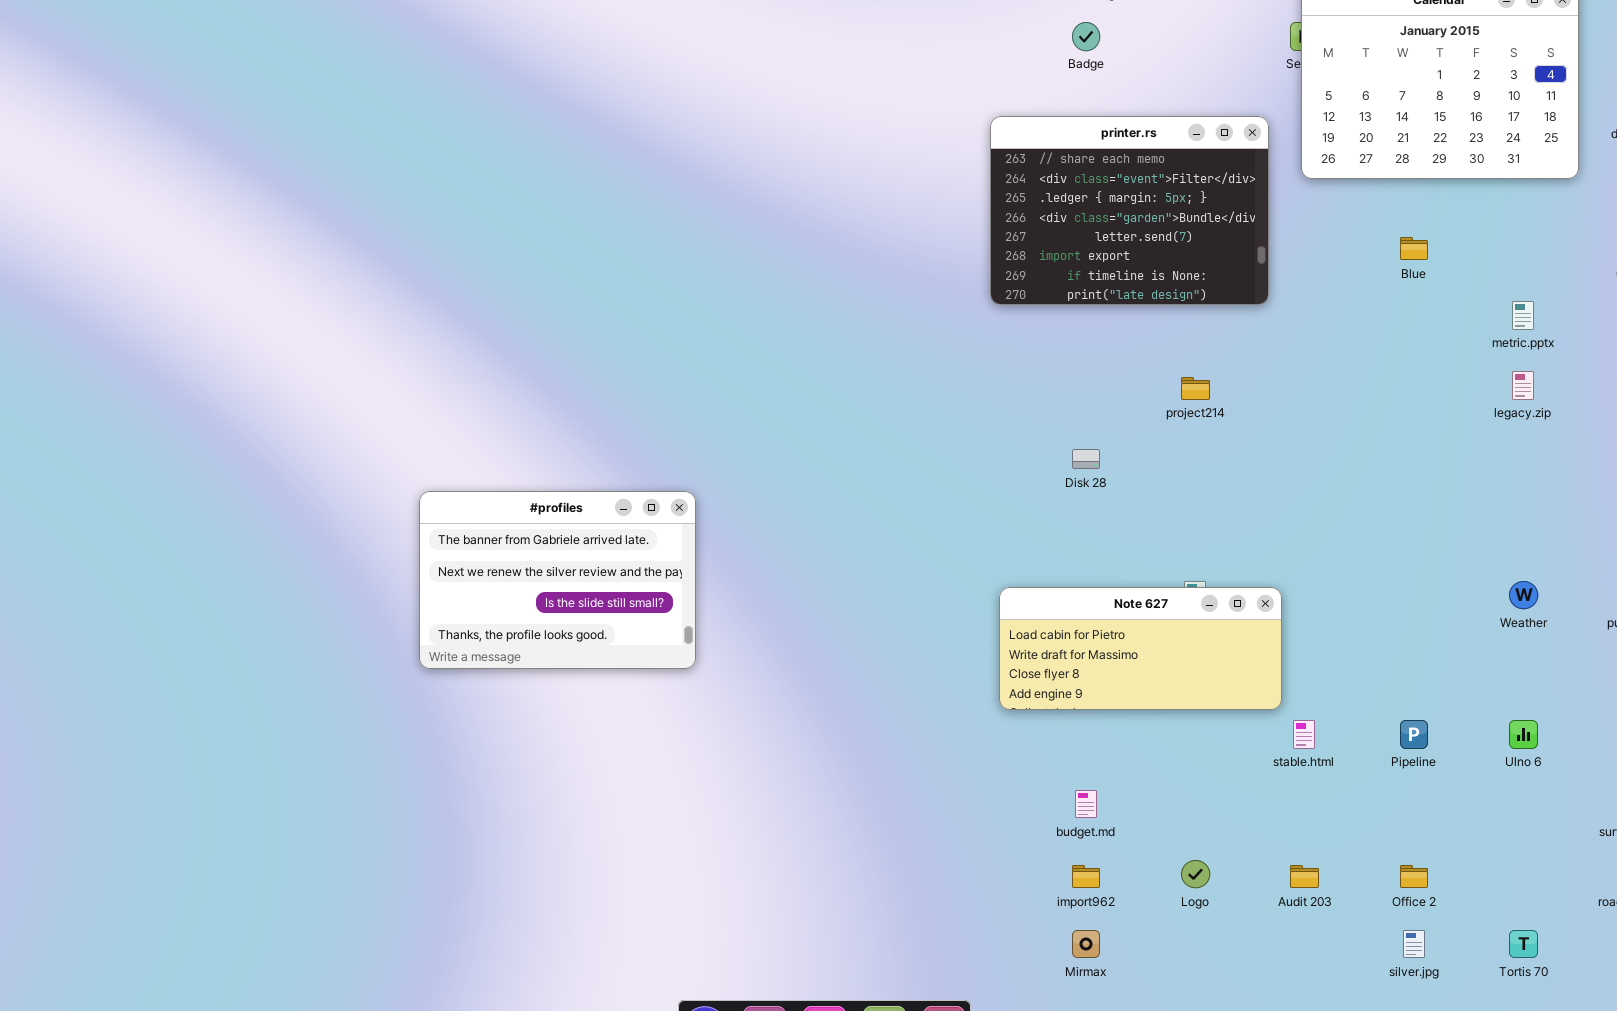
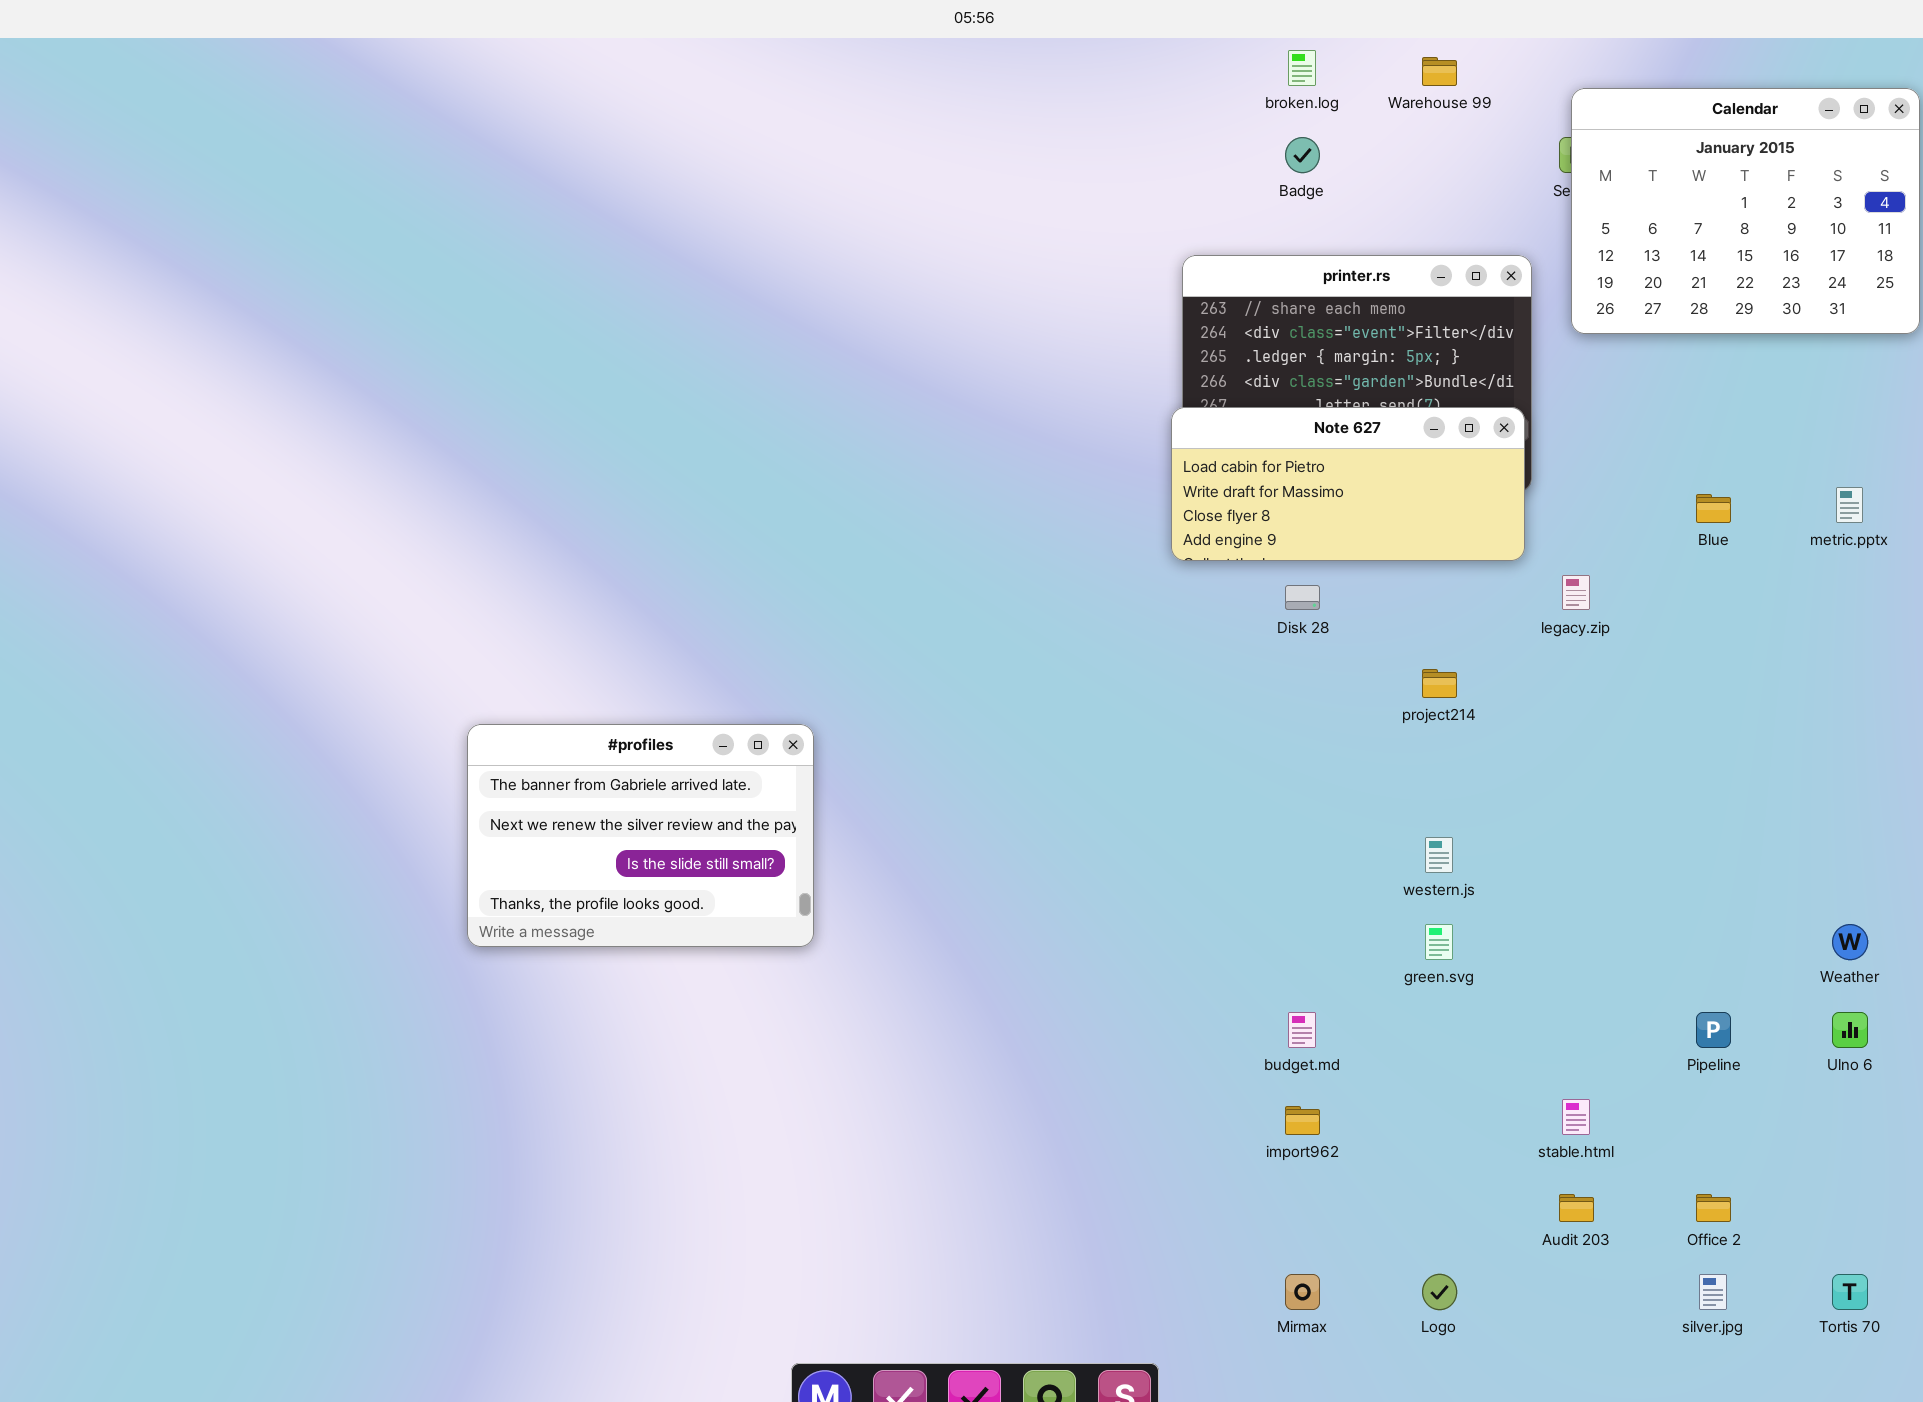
Blue: [1400,237,1428,260] -> [1696,494,1731,523], moved
legacy.zip: [1512,371,1534,400] -> [1562,575,1590,610], moved
project214: [1181,377,1210,400] -> [1422,669,1457,698], moved
Disk 28: [1072,449,1100,469] -> [1285,585,1320,610], moved
Weather: [1509,581,1538,609] -> [1832,924,1868,960], moved
Note 627: [999,587,1282,710] -> [1171,407,1525,561], moved
stable.html: [1293,720,1315,749] -> [1562,1099,1590,1135], moved
budget.md: [1075,790,1097,818] -> [1288,1012,1316,1048], moved
Logo: [1181,860,1210,888] -> [1422,1274,1457,1310], moved
import962: [1072,865,1100,888] -> [1285,1106,1320,1135], moved

